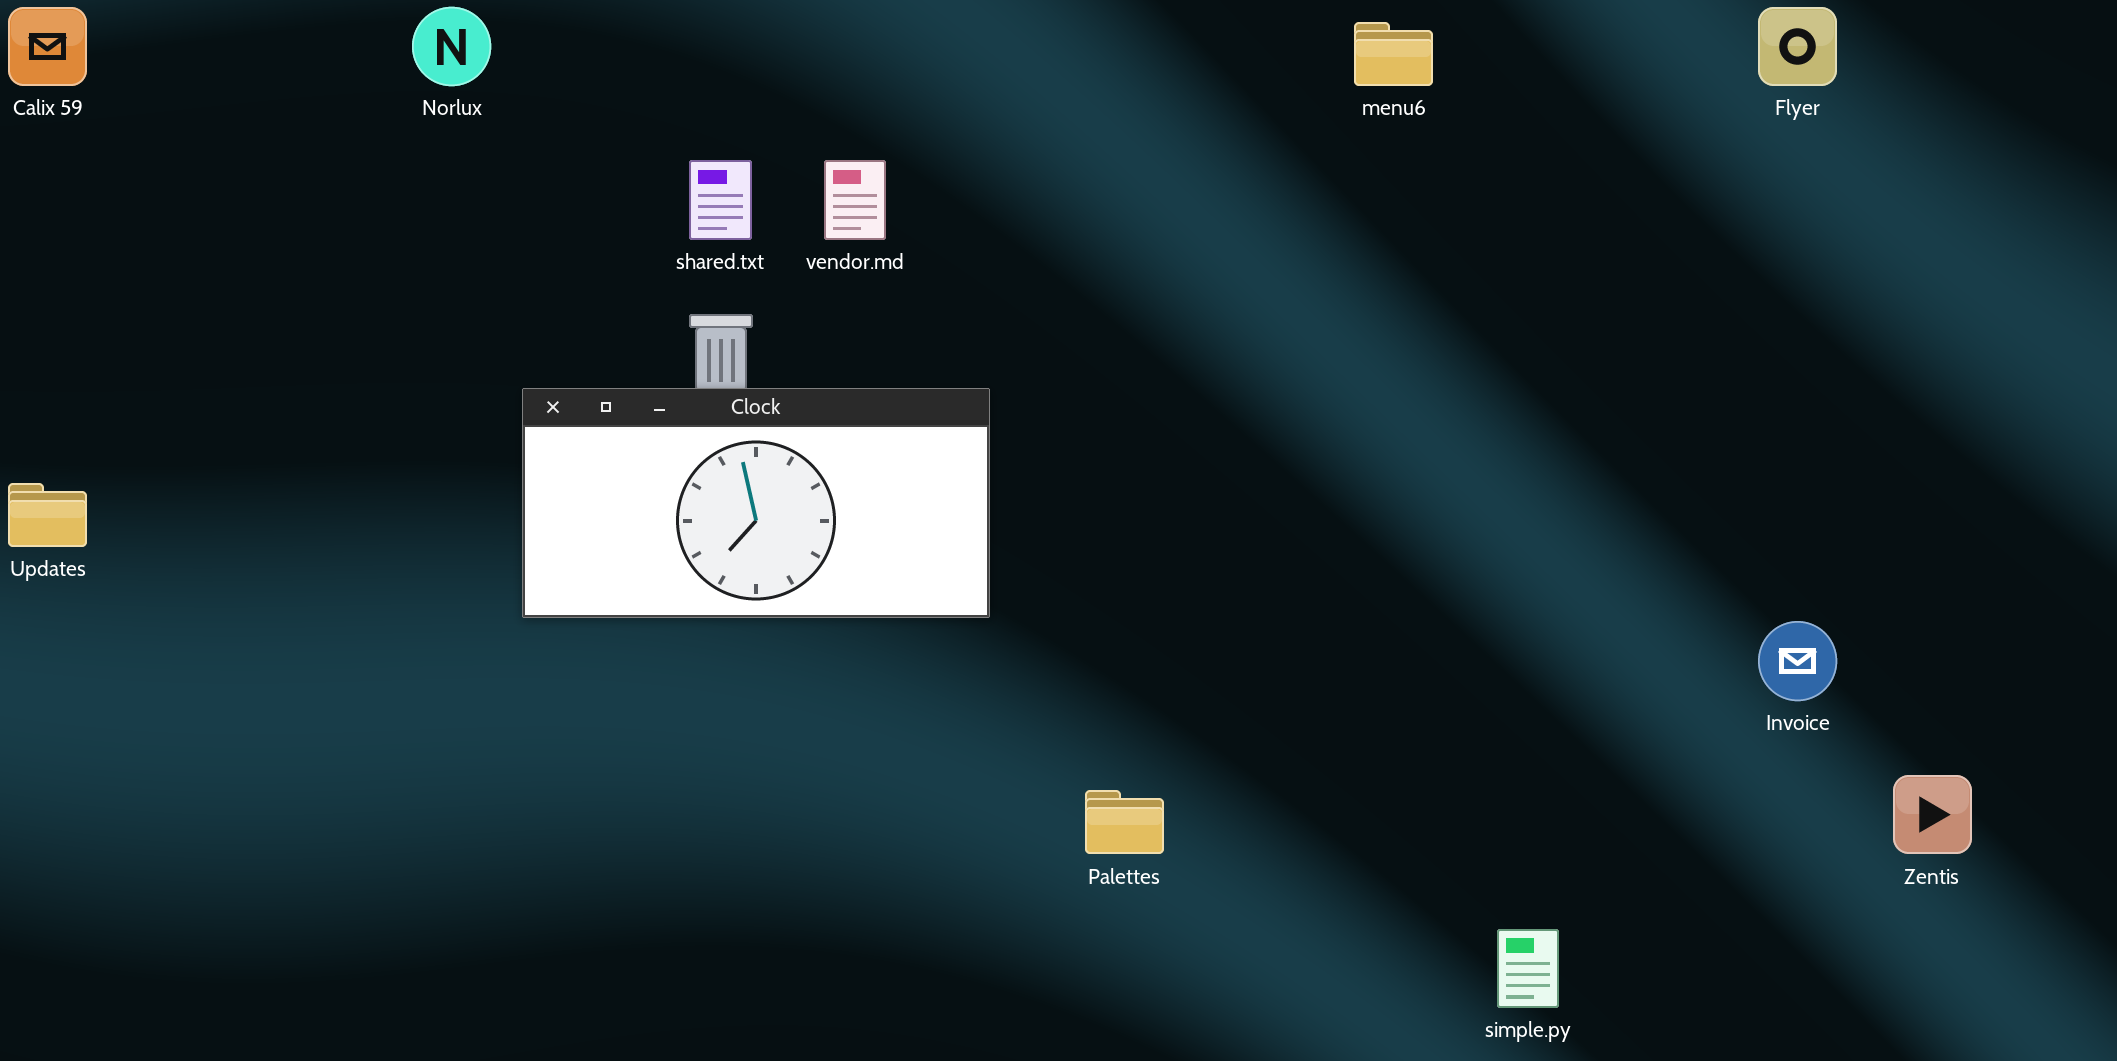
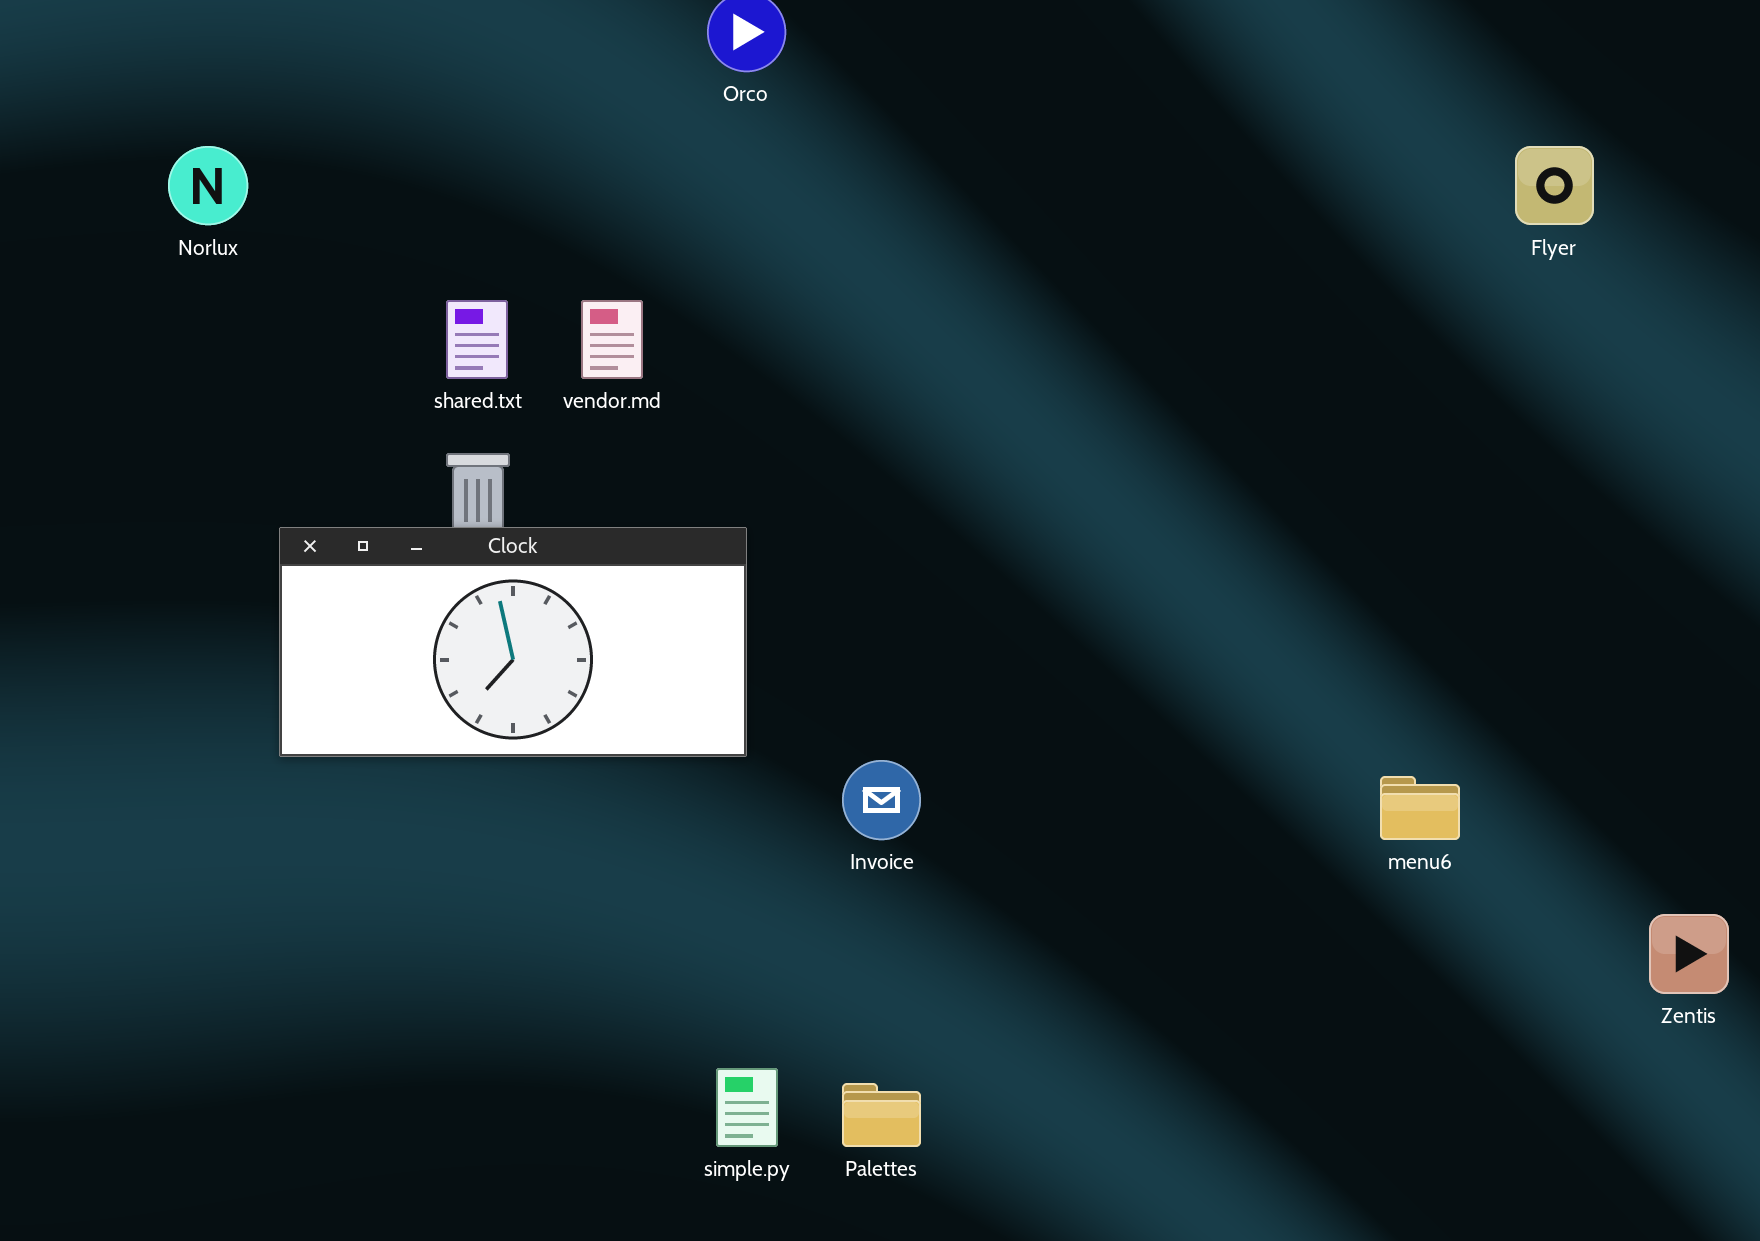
menu6: [1354,22,1433,86] -> [1380,776,1460,840], moved
Invoice: [1758,621,1837,701] -> [842,760,921,840], moved
Palettes: [1085,790,1164,854] -> [842,1083,921,1147], moved
simple.py: [1497,929,1559,1008] -> [716,1068,778,1147], moved

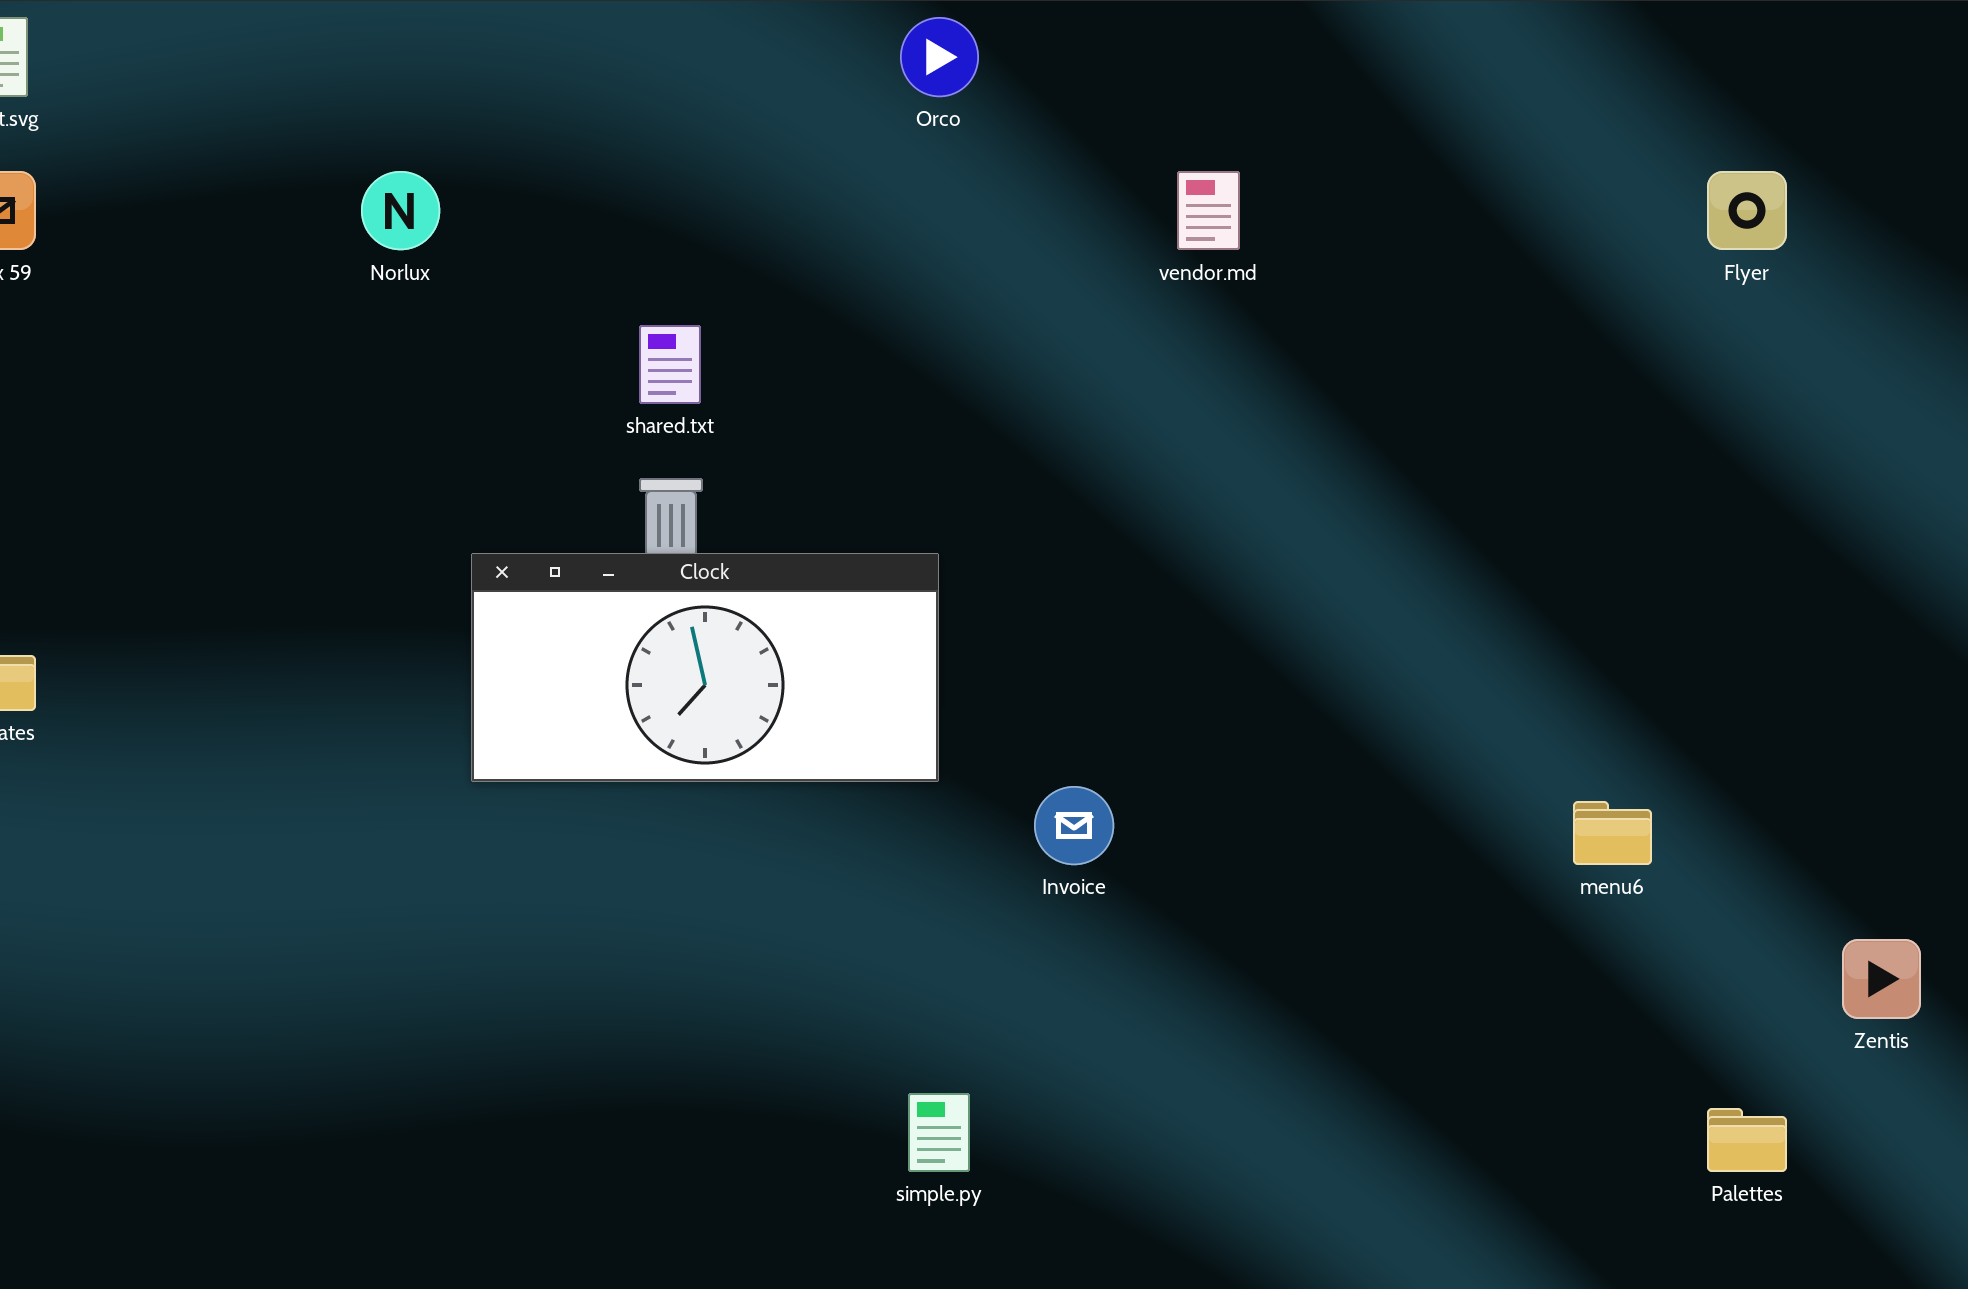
vendor.md: [581,300,643,379] -> [1177,171,1240,250], moved
Palettes: [842,1083,921,1147] -> [1707,1108,1787,1172], moved

